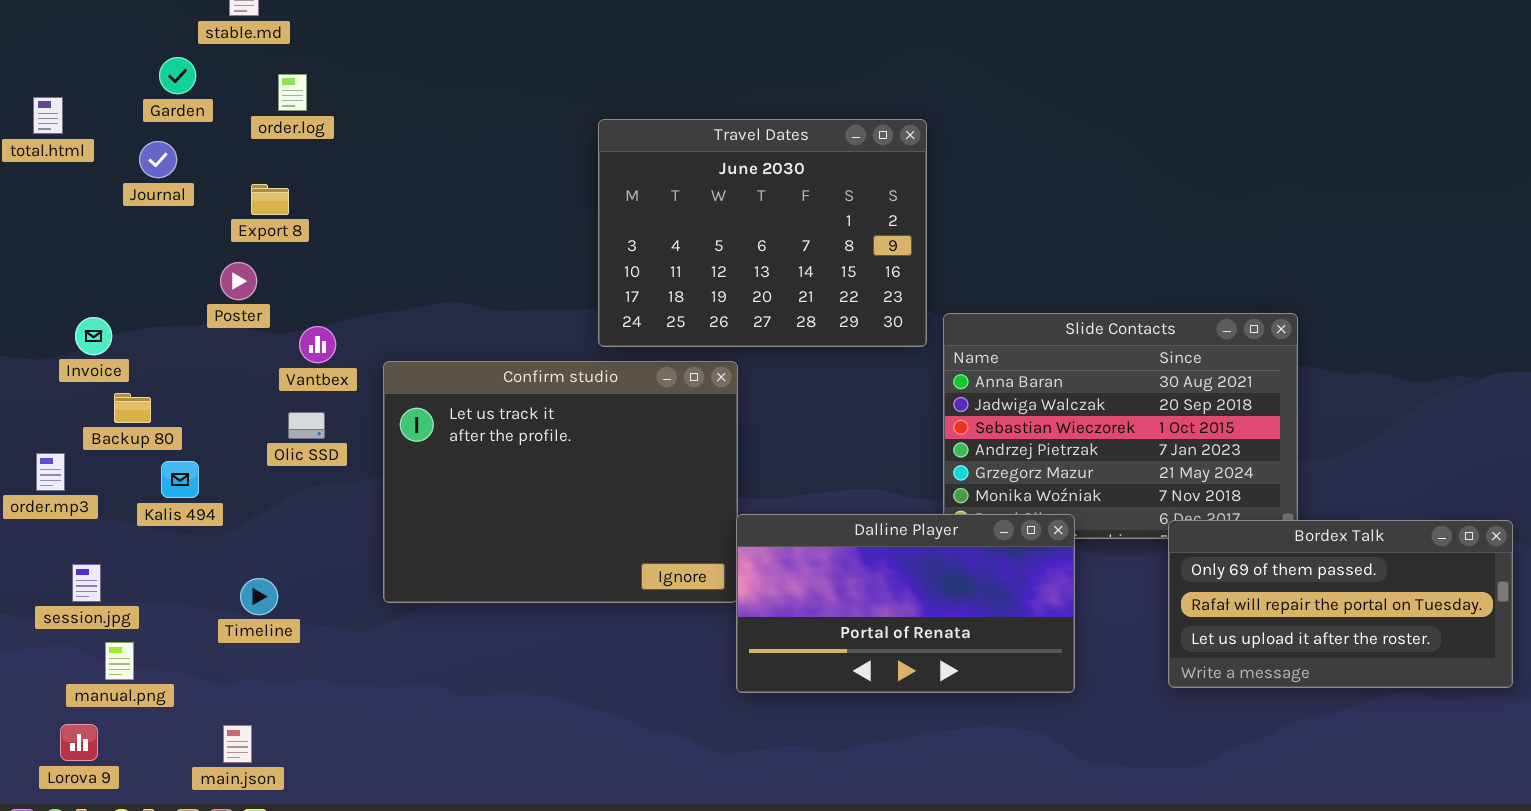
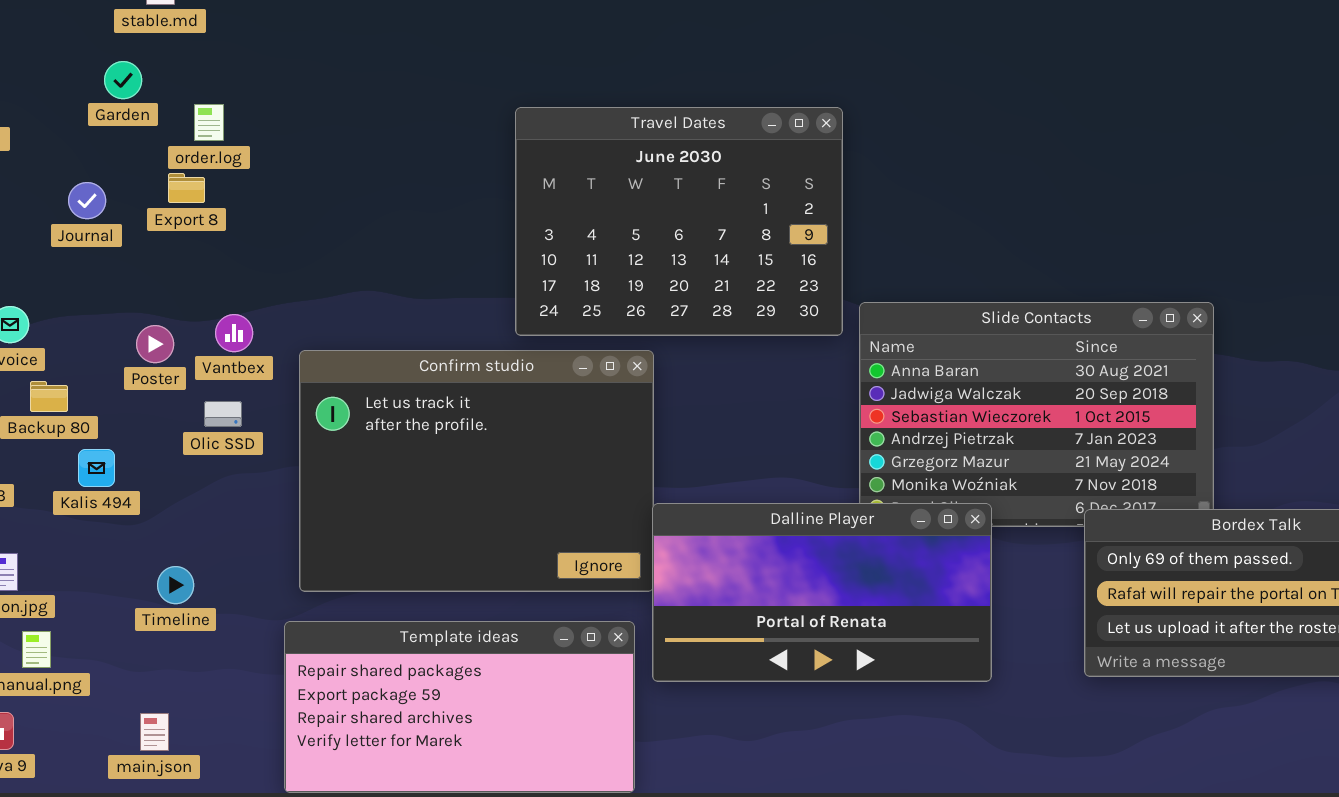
Garden: [159,57,196,94] -> [104,61,142,99], moved
order.log: [278,74,307,111] -> [194,104,224,141], moved
Journal: [139,141,177,178] -> [68,182,106,219], moved
Poster: [220,262,257,300] -> [136,325,174,363], moved
Template ideas: none -> [284,621,635,793], opened

